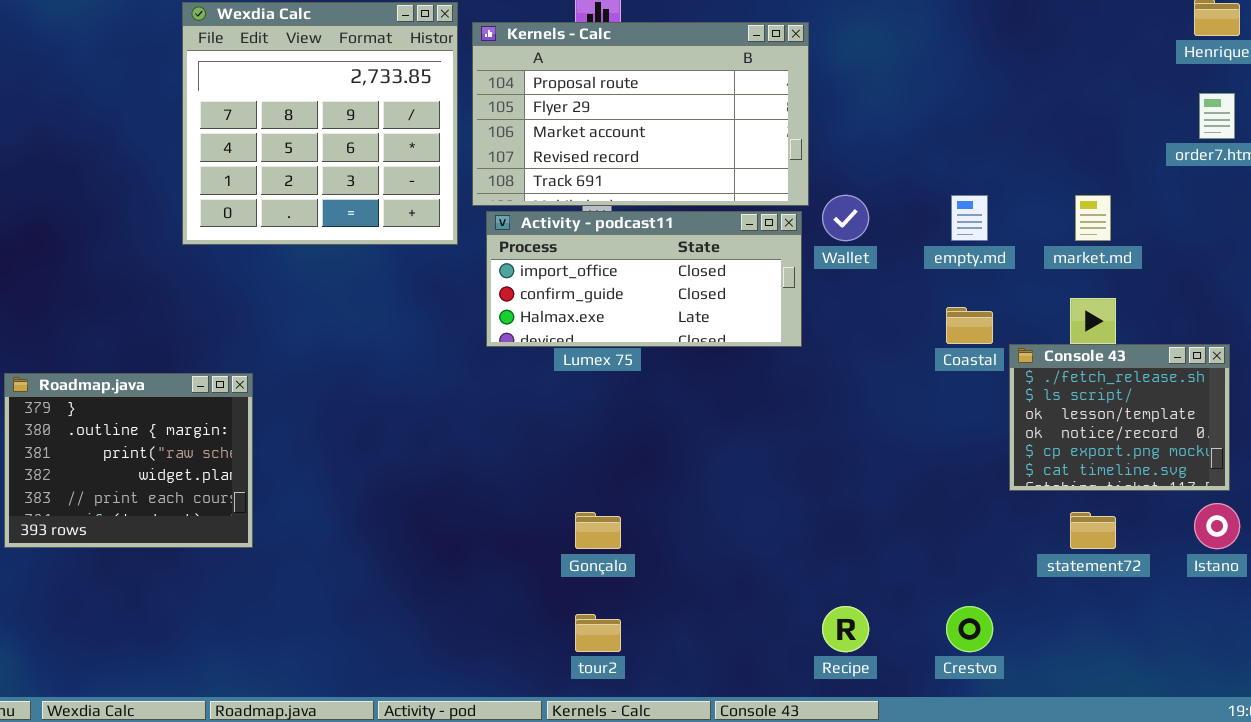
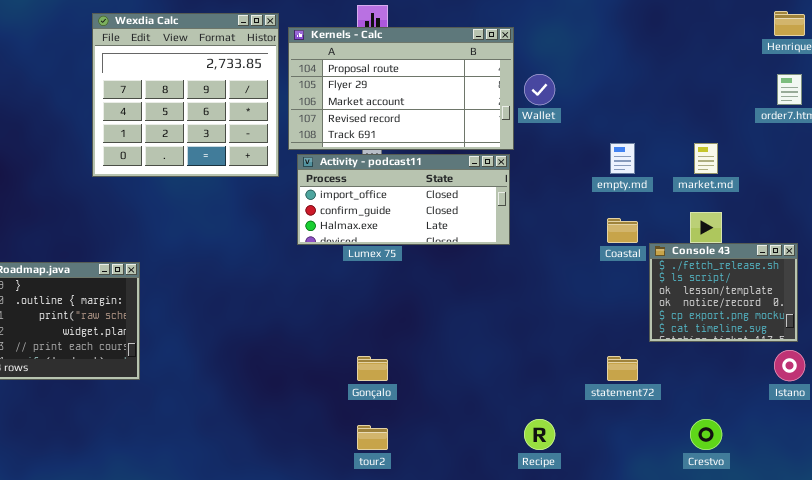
Wallet: [822,195,869,241] -> [524,74,555,105], moved
statement72: [1070,512,1116,549] -> [607,356,638,381], moved
Crestvo: [946,606,993,652] -> [690,419,722,450], moved

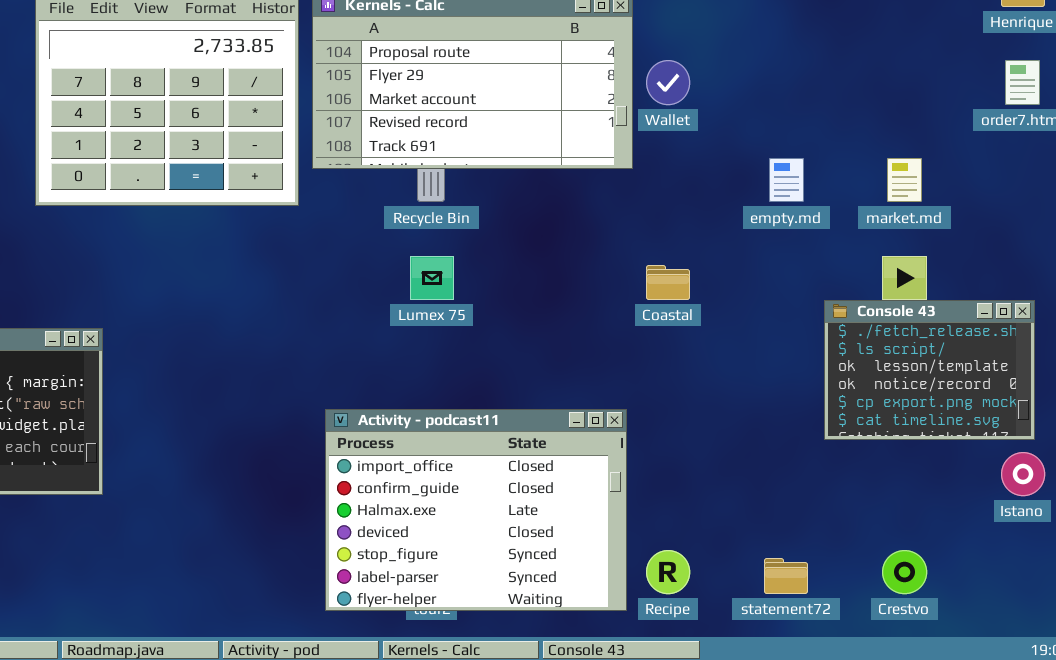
Activity - podcast11: [297,154,510,245] -> [325,409,627,611], moved, resized
Coastal: [607,218,638,243] -> [646,265,690,300], moved
statement72: [607,356,638,381] -> [764,558,808,594], moved

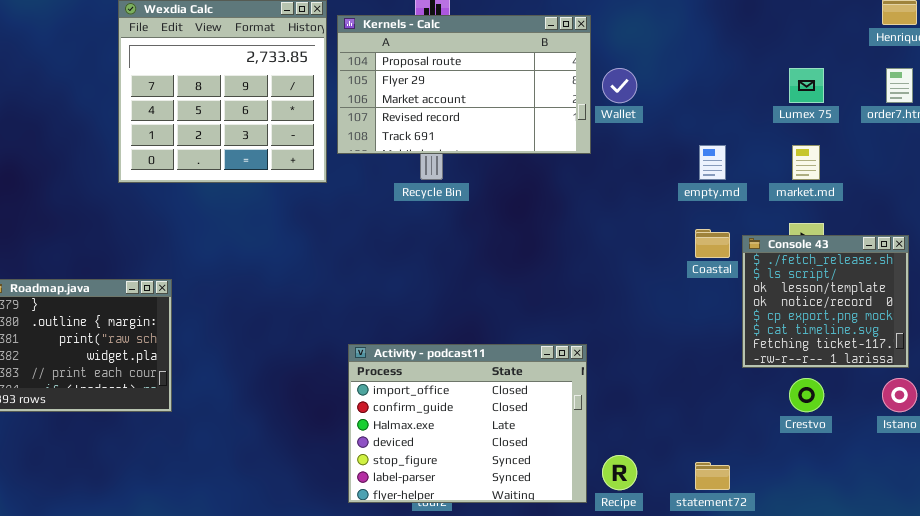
Lumex 75: [410,256,454,300] -> [789,68,824,103], moved
Coastal: [646,265,690,300] -> [695,229,730,258], moved
Console 43: [824,300,1035,440] -> [742,235,909,368], resized
Crestvo: [882,550,927,594] -> [789,378,824,412], moved

